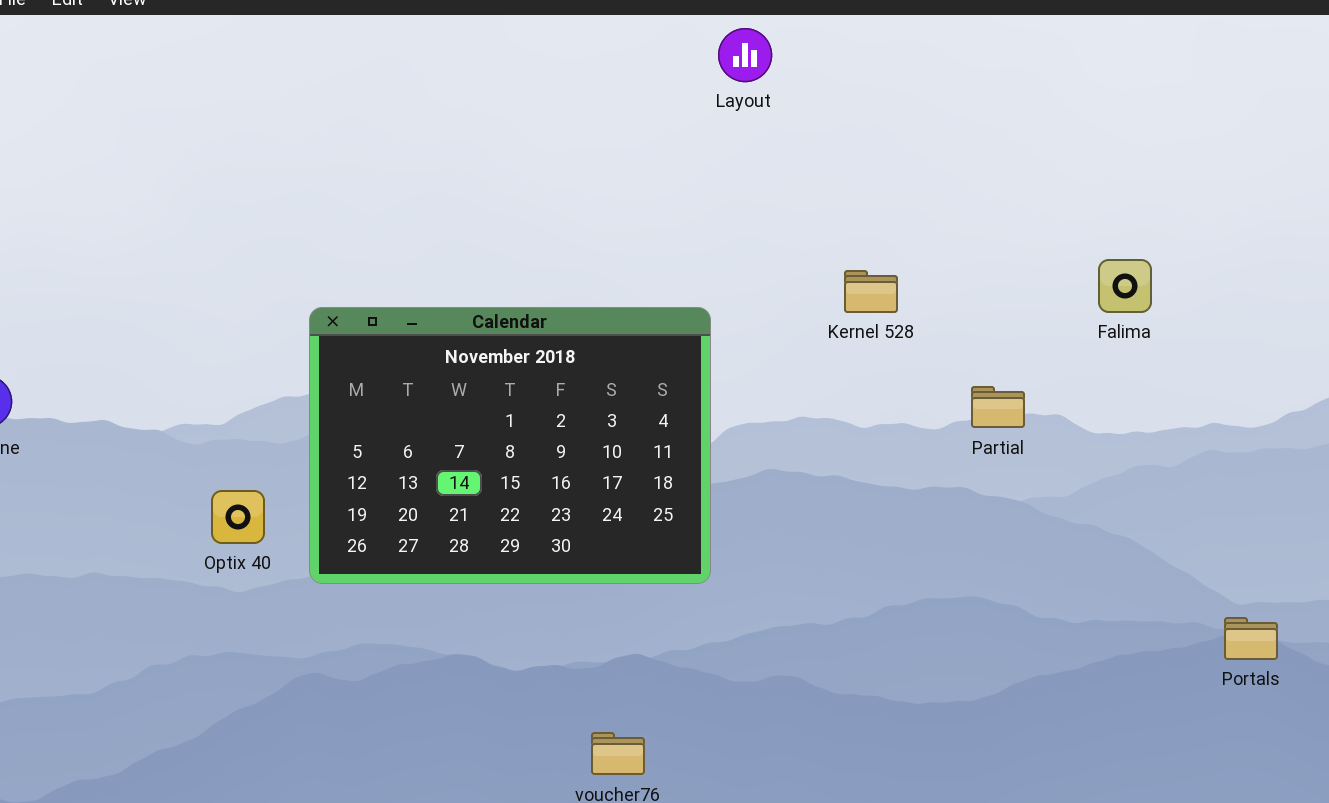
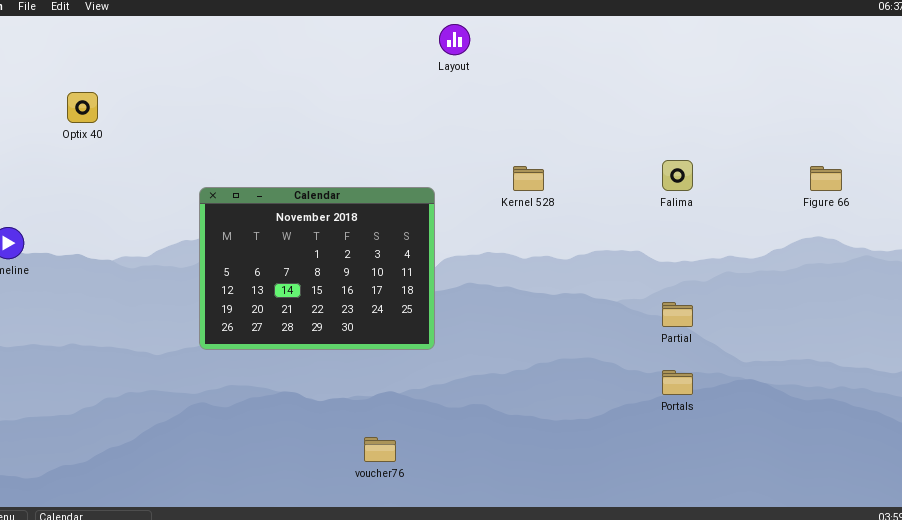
Partial: [971,386,1025,428] -> [662,302,693,327], moved
Optix 40: [211,490,265,544] -> [67,92,98,123], moved
Portals: [1224,617,1278,660] -> [662,370,693,395], moved

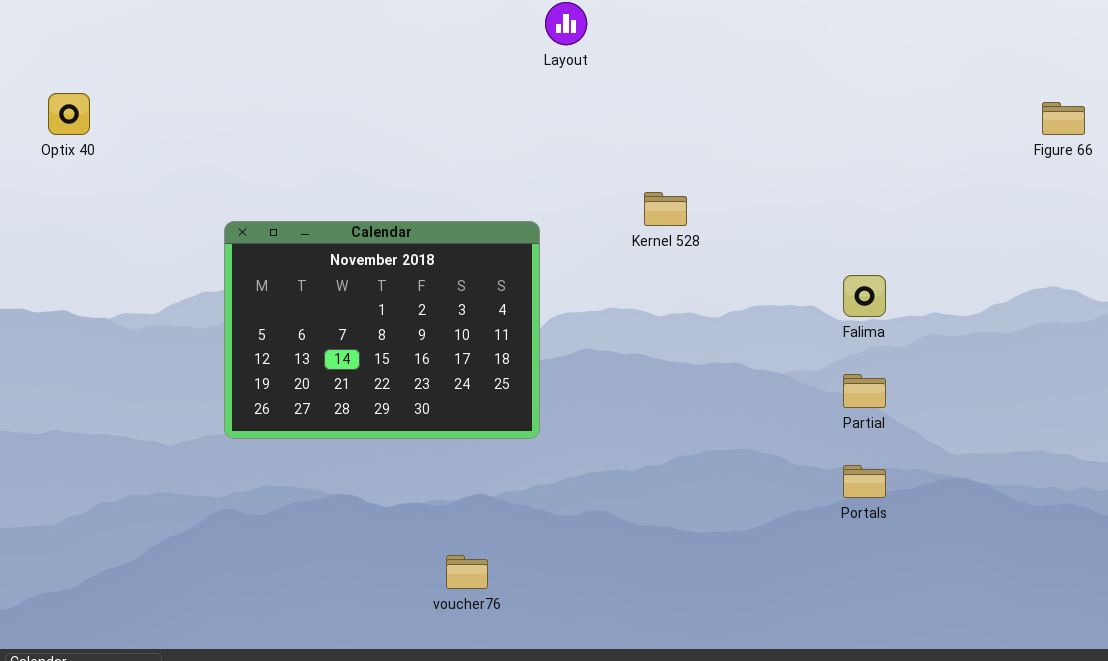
Falima: [662,160,693,191] -> [843,275,886,317], moved
Figure 66: [810,166,842,191] -> [1042,102,1085,135], moved

